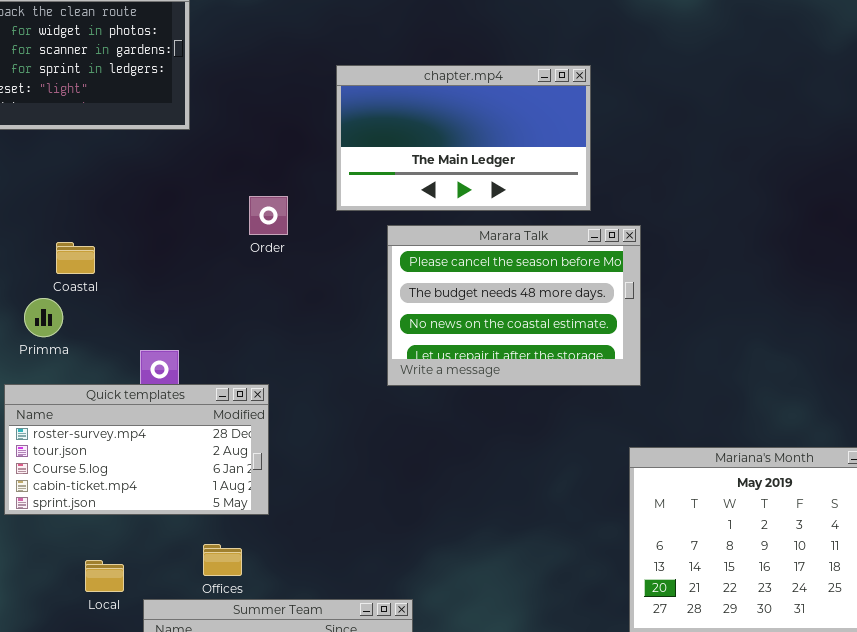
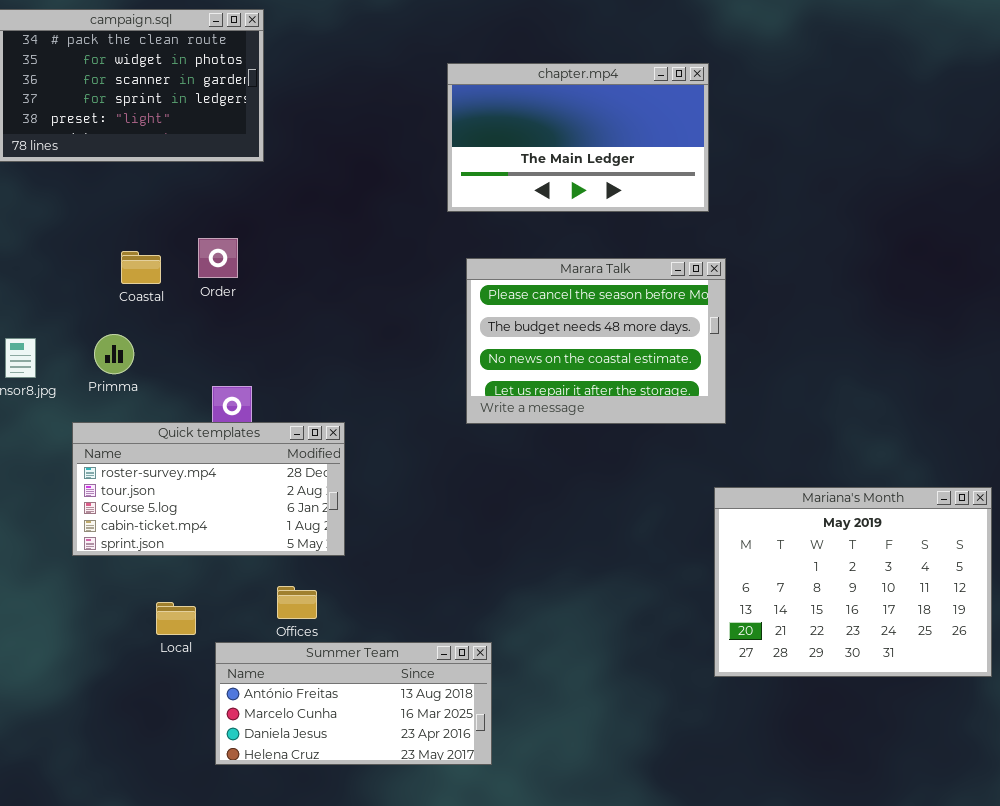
chapter.mp4: [336,65,591,211] -> [447,63,709,212], moved
Order: [249,196,288,235] -> [198,238,238,278], moved
Coastal: [56,242,95,274] -> [121,251,161,284], moved

